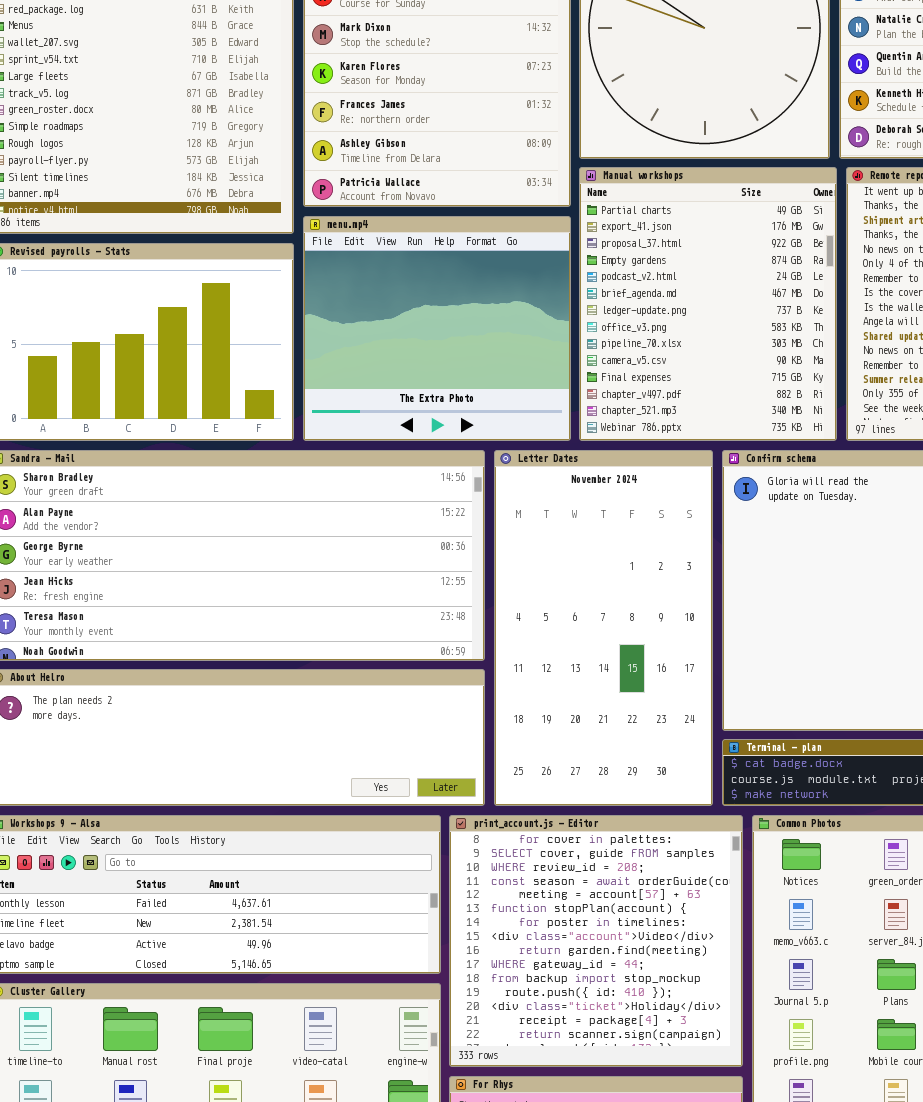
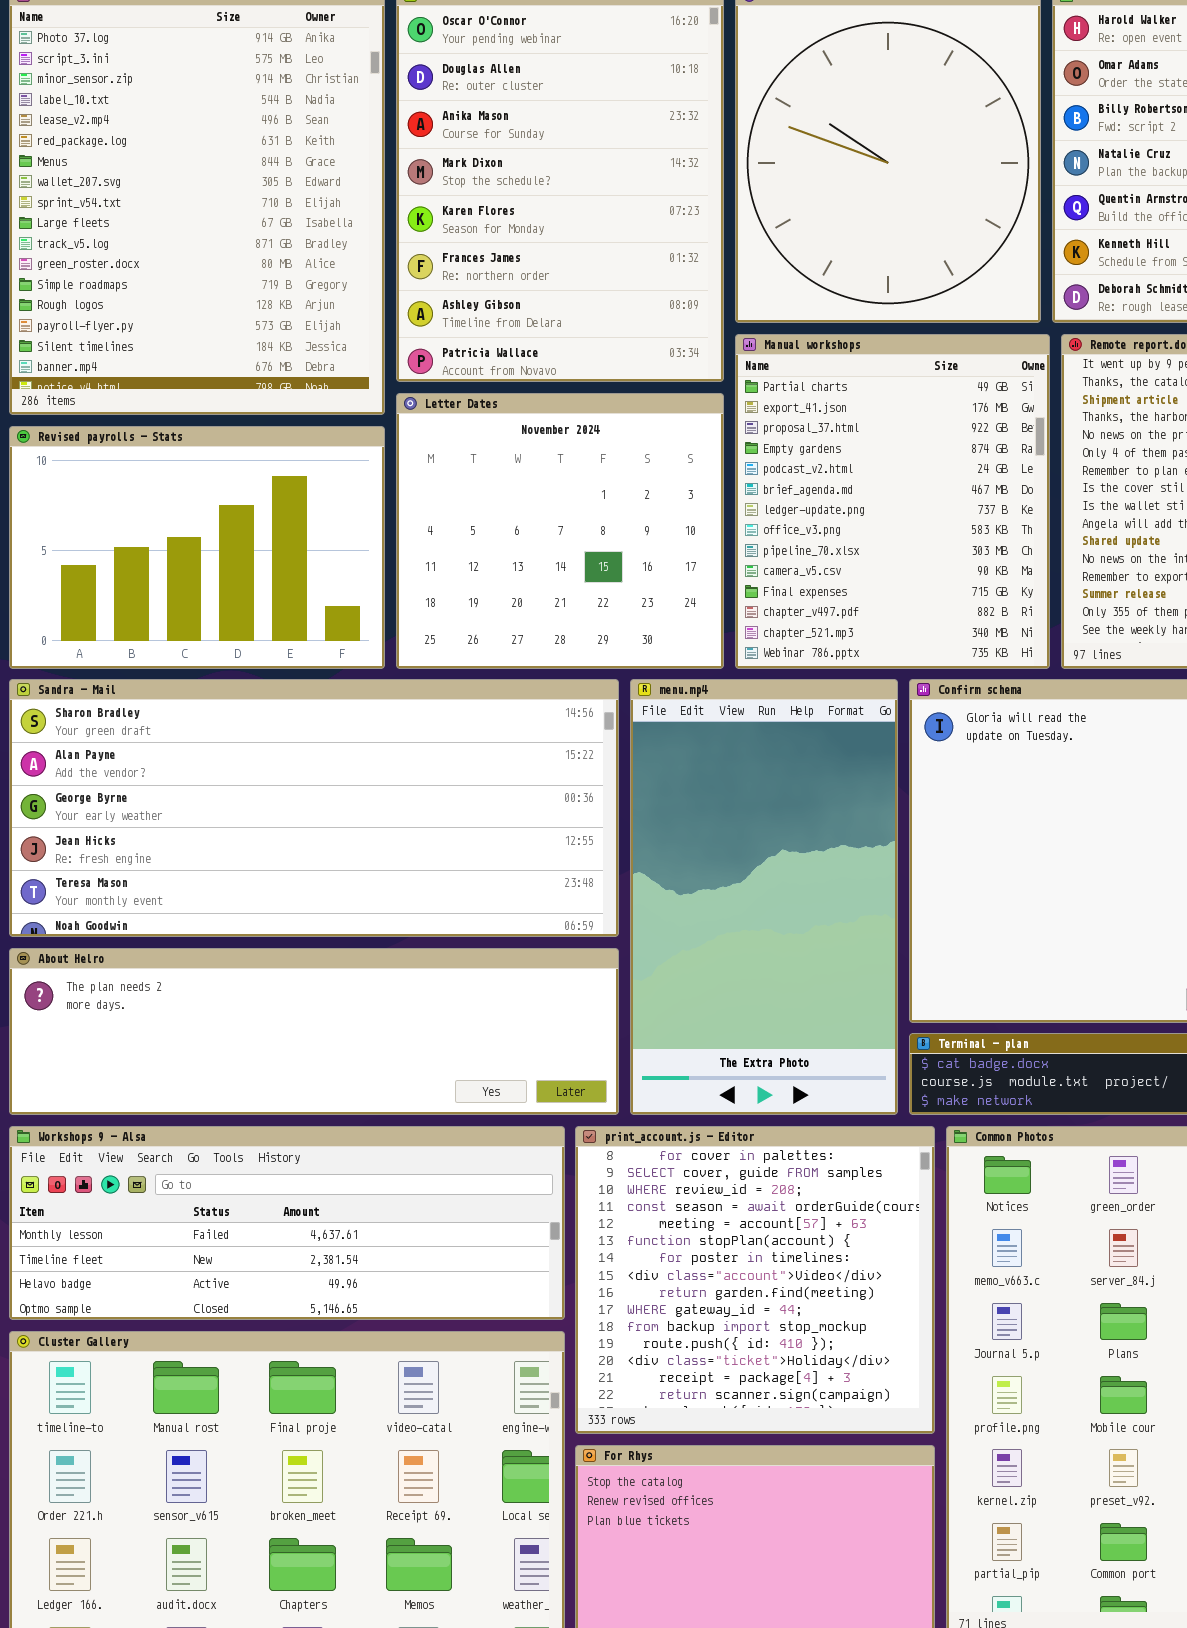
menu.mp4: [303,216,571,441] -> [630,679,898,1115], moved, resized
Letter Dates: [494,450,713,806] -> [396,393,724,669], moved, resized

